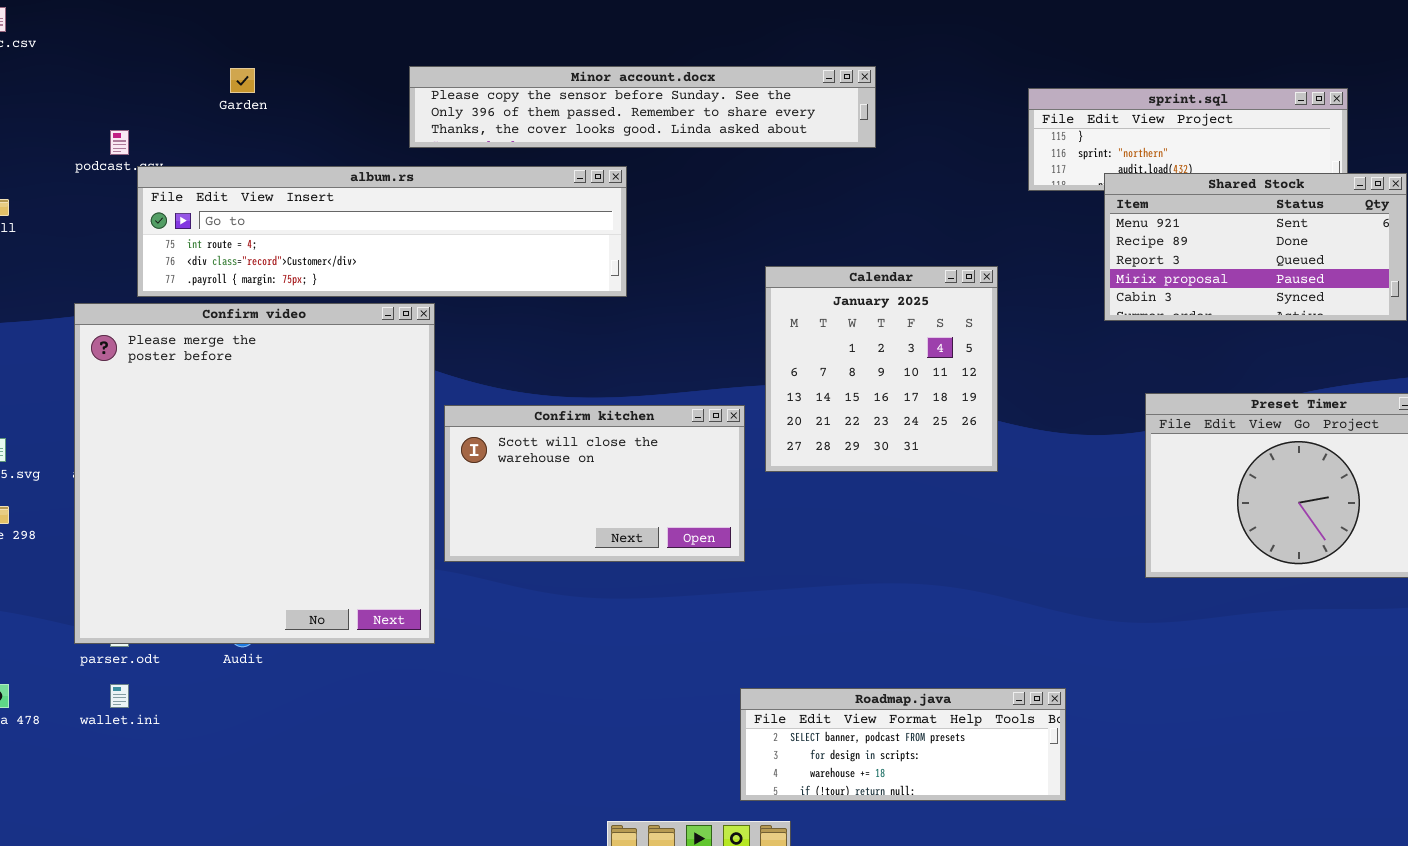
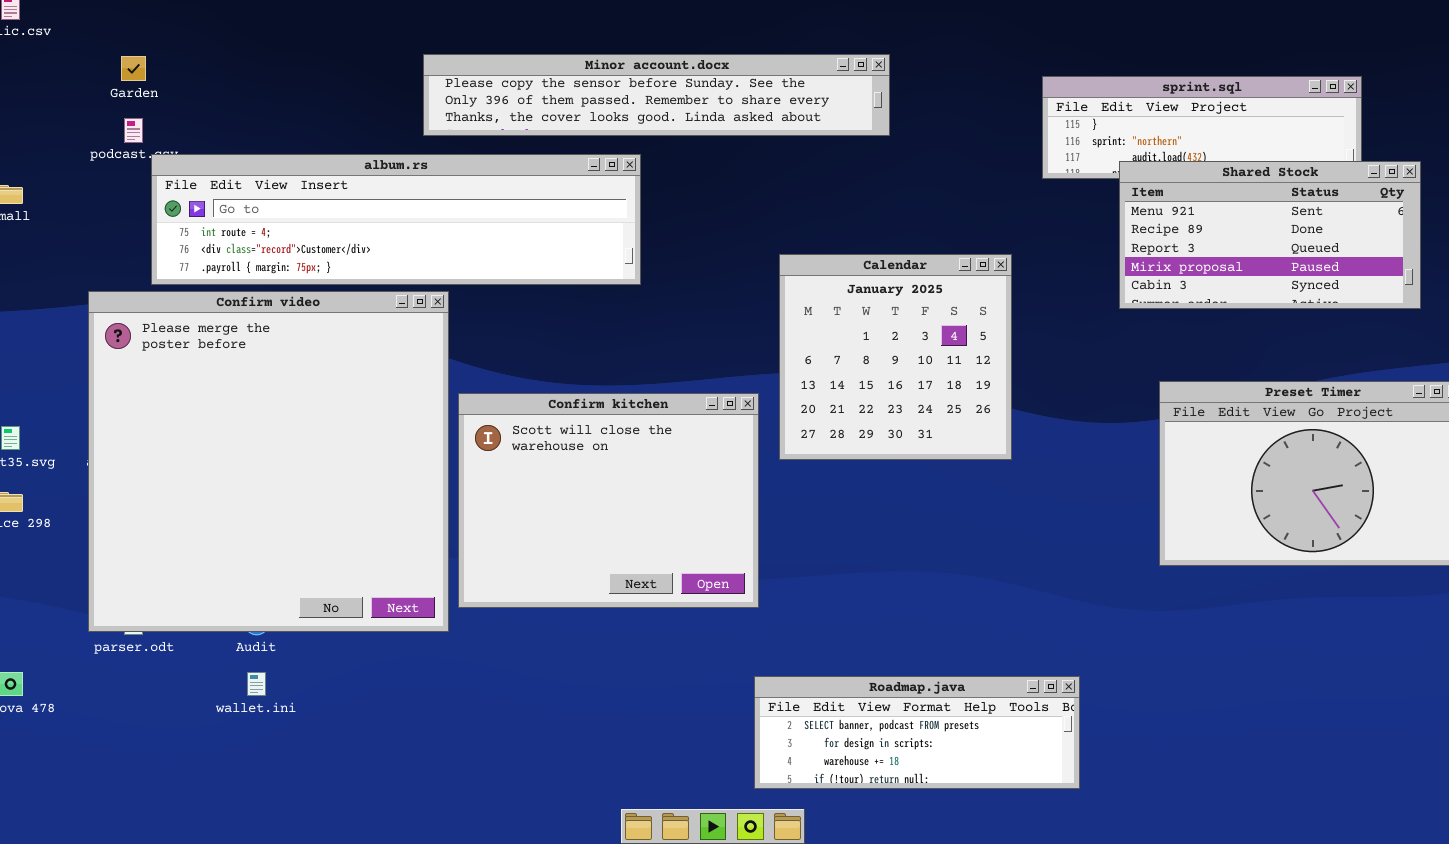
Garden: [230,68,255,93] -> [121,56,146,81], moved
Confirm kitchen: [444,405,745,562] -> [458,393,759,608], resized
wallet.ini: [110,684,129,708] -> [247,672,266,696], moved

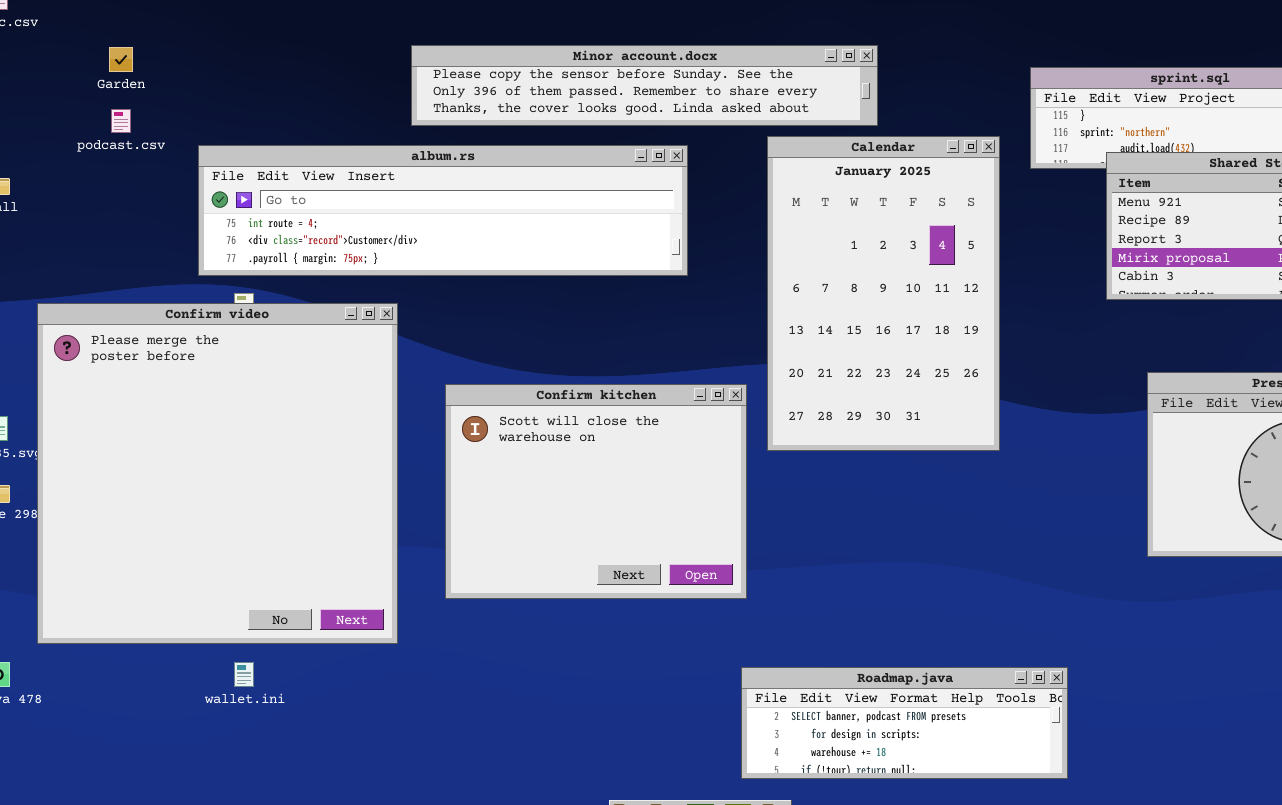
album.rs: [151,154,641,285] -> [198,145,688,276], moved
Calendar: [779,254,1012,460] -> [767,136,1000,451], resized
Confirm video: [88,291,449,632] -> [37,303,398,644], moved

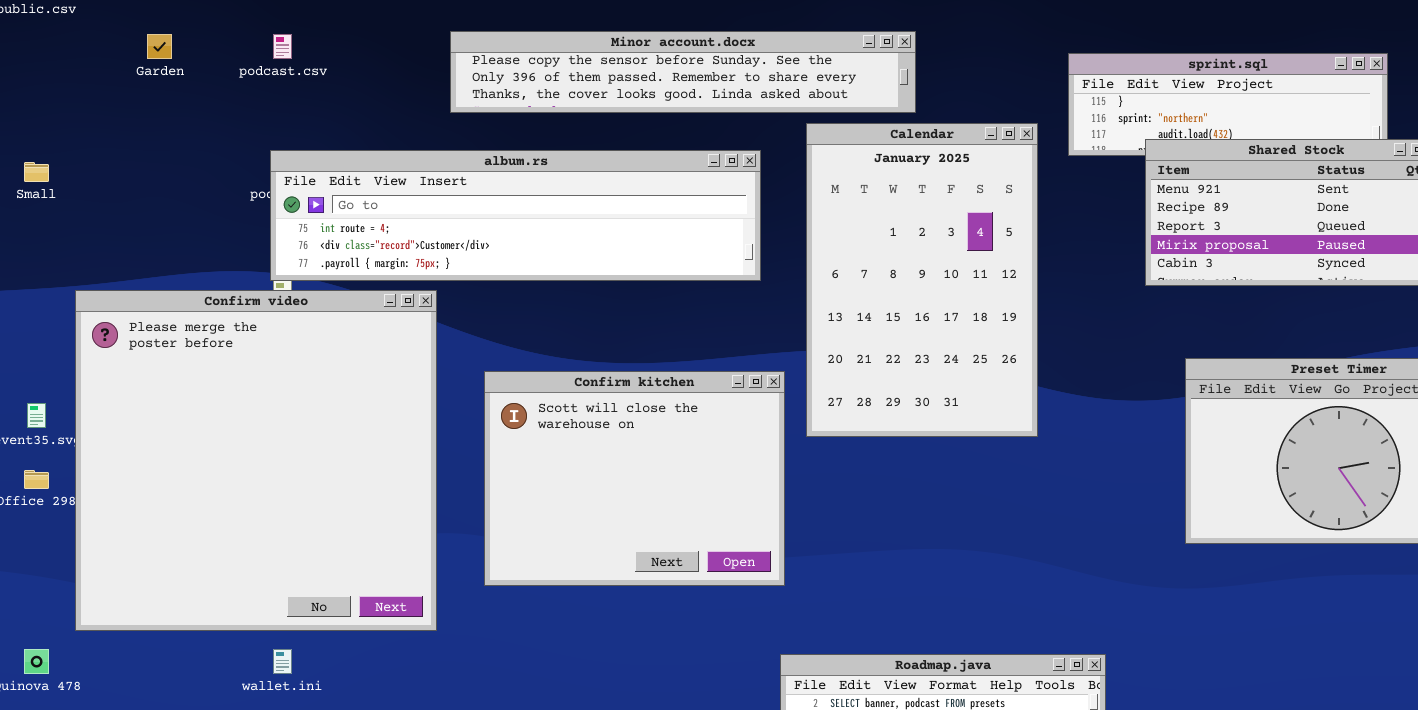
podcast.csv: [111,109,131,133] -> [273,34,292,59], moved
album.rs: [198,145,688,276] -> [270,150,761,281], moved

